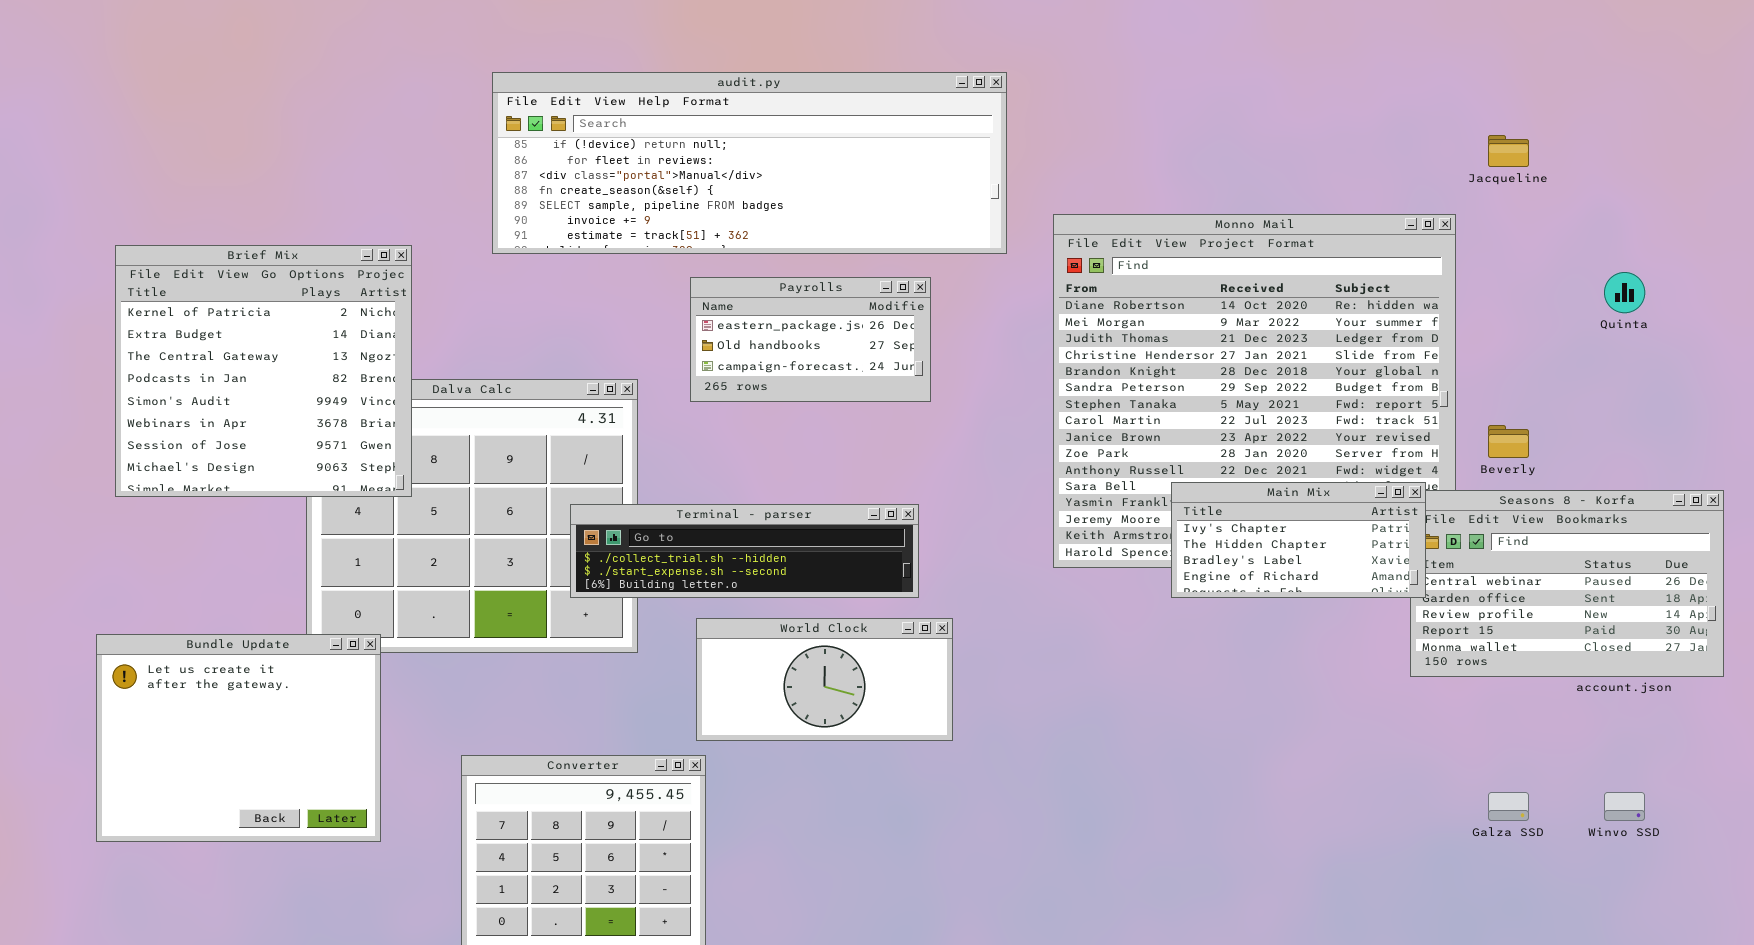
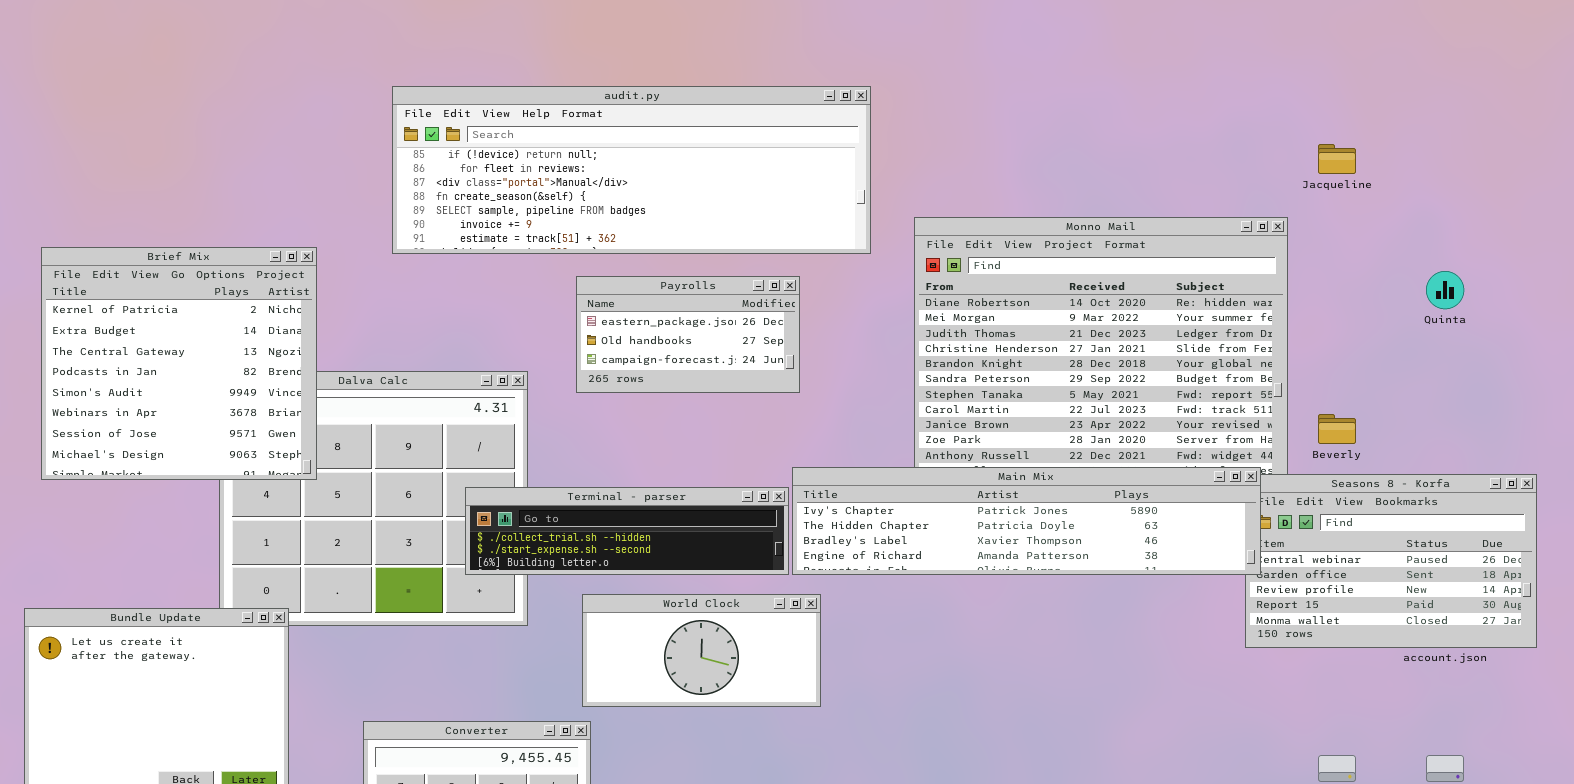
Main Mix: [1171,482,1426,598] -> [792,467,1261,575], resized

